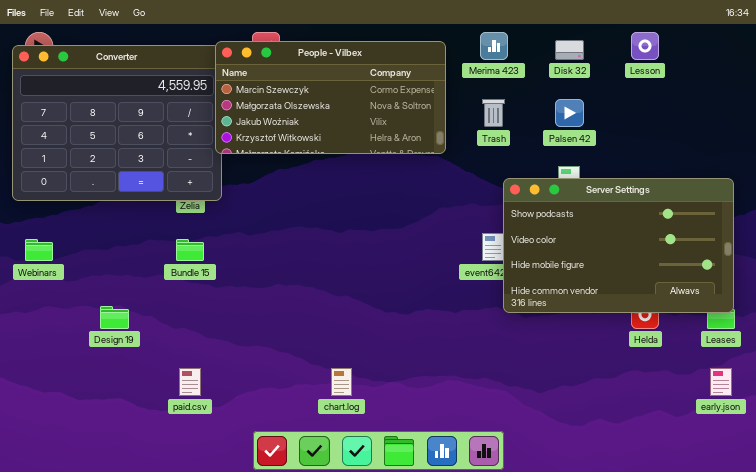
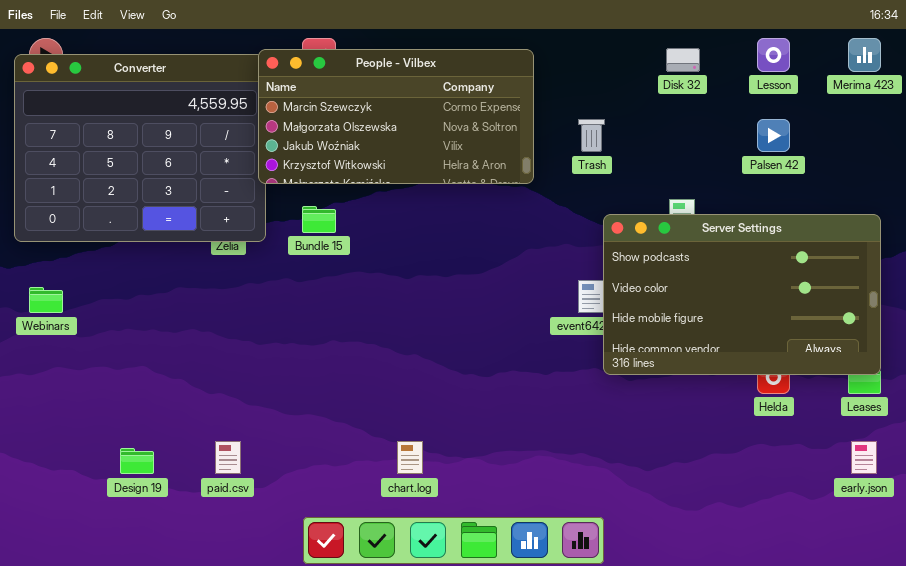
Merima 423: [480,32,508,60] -> [848,38,881,72], moved
Palsen 42: [555,99,584,127] -> [757,119,790,152], moved
Bundle 15: [176,239,204,261] -> [302,206,336,233], moved
Design 19: [100,306,129,329] -> [120,448,154,474], moved

